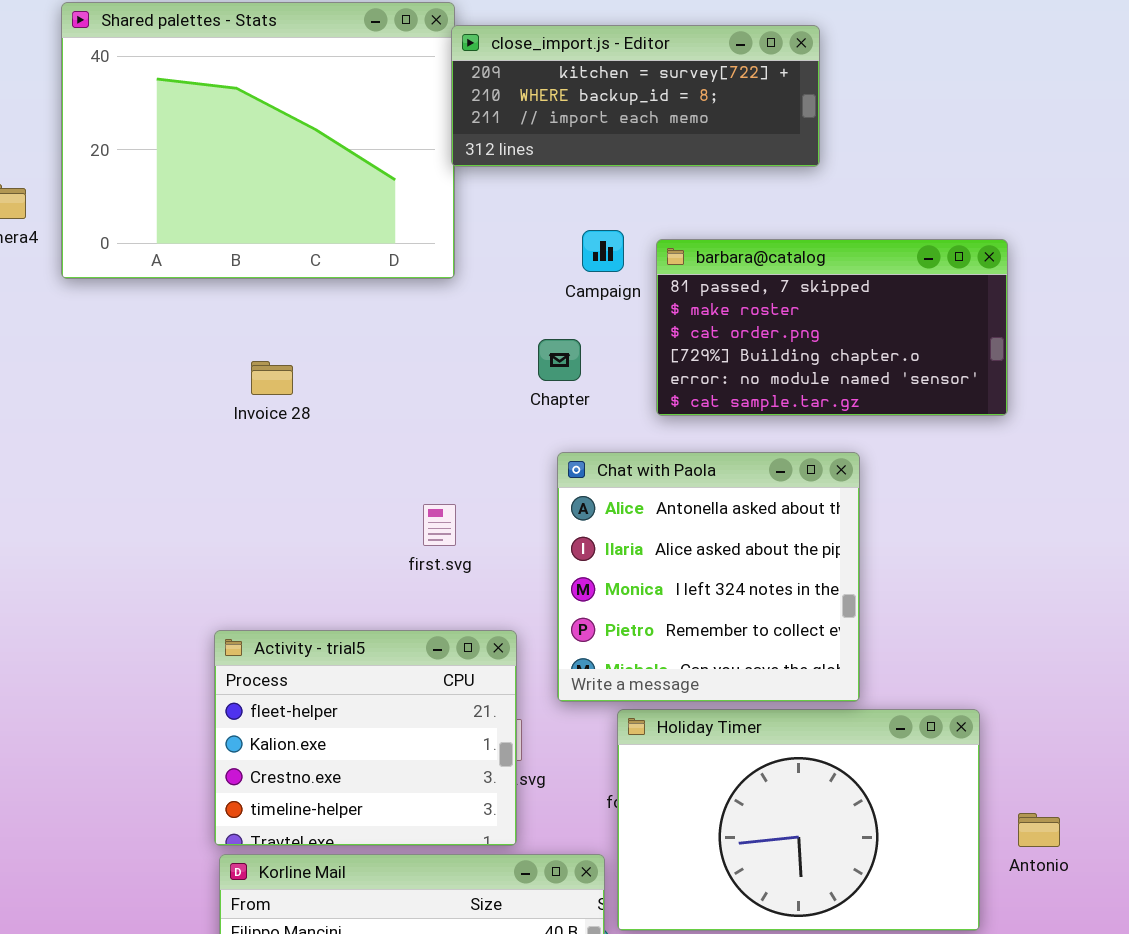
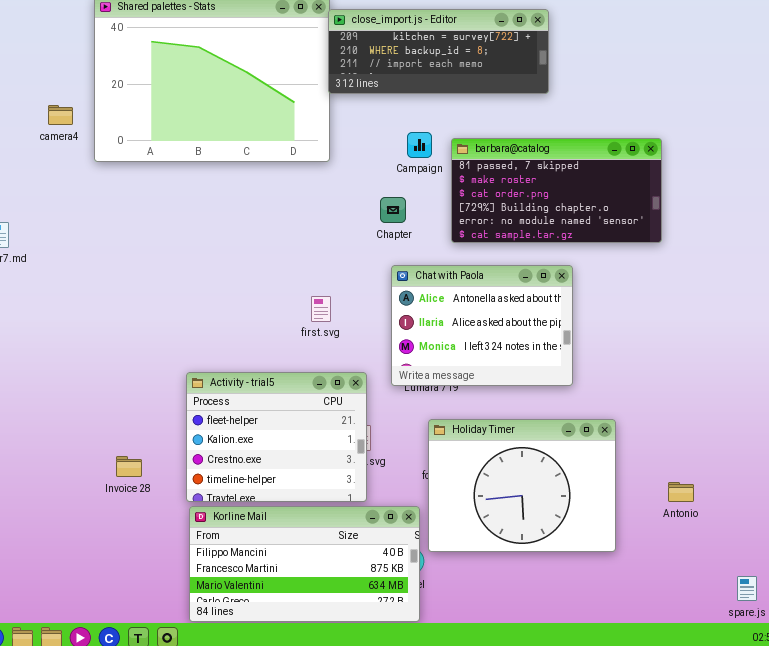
Invoice 28: [251,361,293,395] -> [116,456,142,477], moved
Chat with Paola: [557,452,860,702] -> [391,265,573,386], resized
Holiday Timer: [617,709,980,931] -> [428,419,616,552], resized

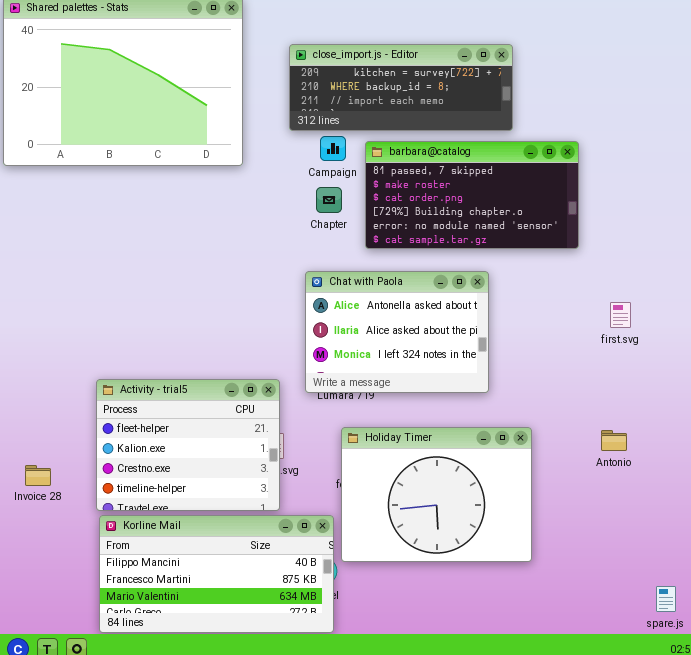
close_import.js - Editor: [328,9,549,94] -> [289,44,513,131], moved
Chapter: [380,197,406,223] -> [316,187,342,213], moved
first.svg: [311,296,331,322] -> [610,302,631,328], moved
Antonio: [668,482,694,502] -> [601,430,627,451], moved

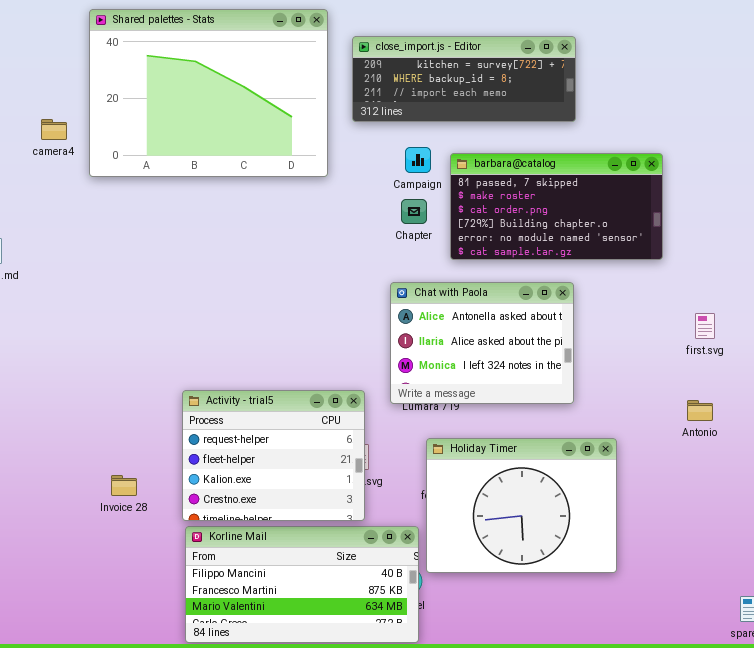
close_import.js - Editor: [289,44,513,131] -> [352,36,576,122], moved
Activity - trial5: [96,379,280,511] -> [182,390,365,521], scrolled up 1 row
Antonio: [601,430,627,451] -> [687,400,713,421], moved

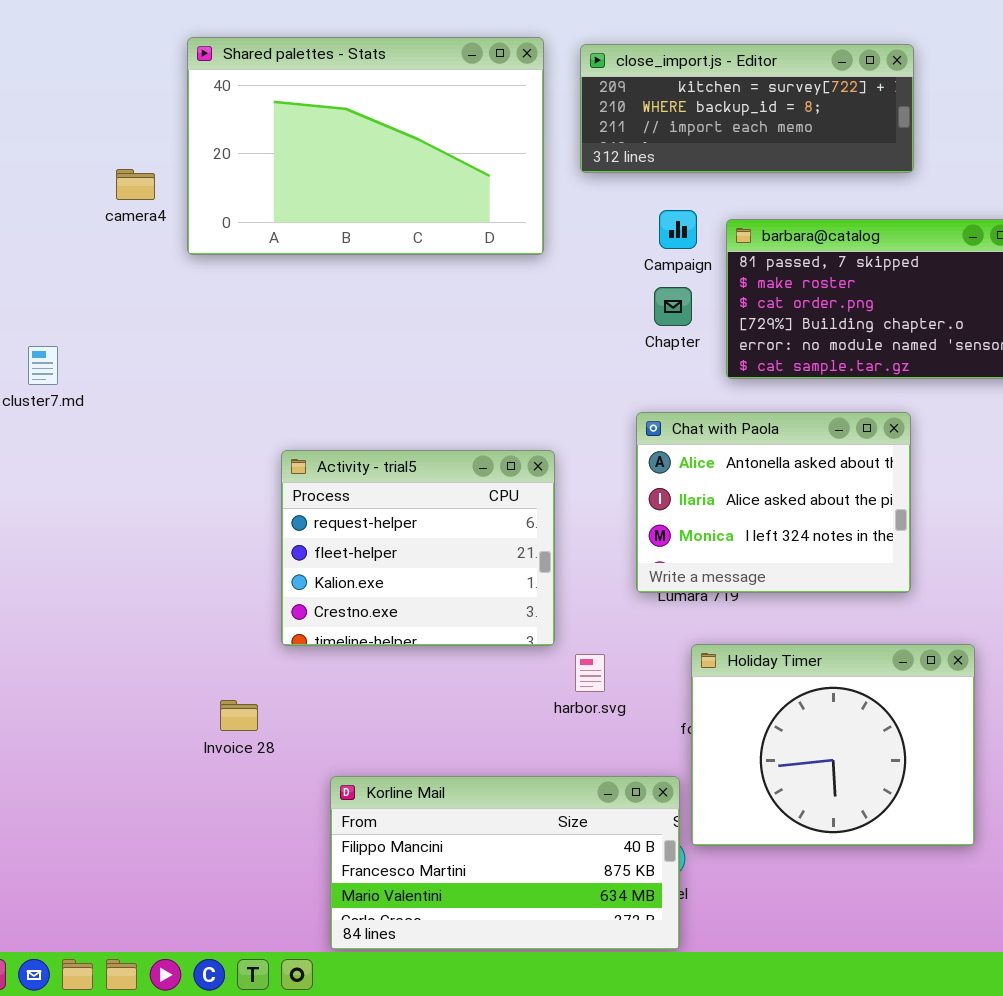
Shared palettes - Stats: [89,9,328,177] -> [187,37,544,255], resized
Activity - trial5: [182,390,365,521] -> [281,450,555,646], moved

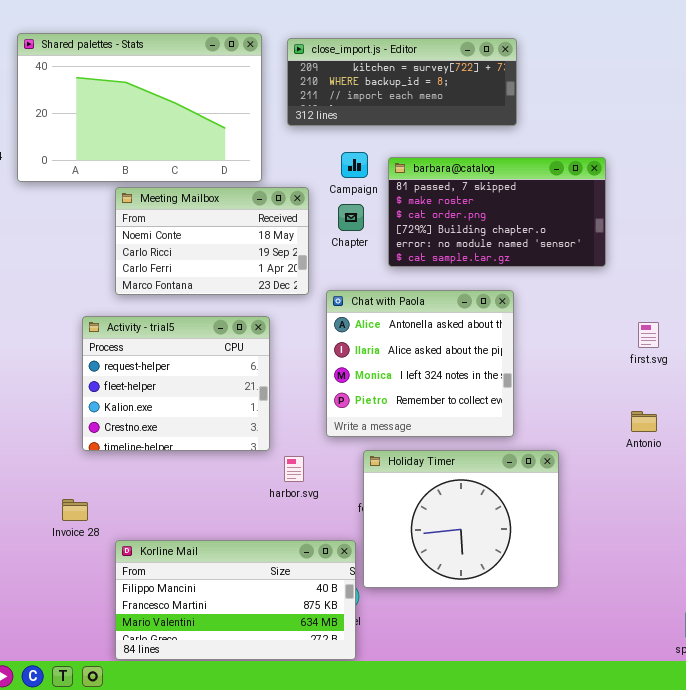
Meeting Mailbox: none -> [115,187,309,295], opened
Chat with Paola: [636,412,911,593] -> [326,290,514,437], resized
Invoice 28: [220,700,258,731] -> [62,499,88,521], moved

